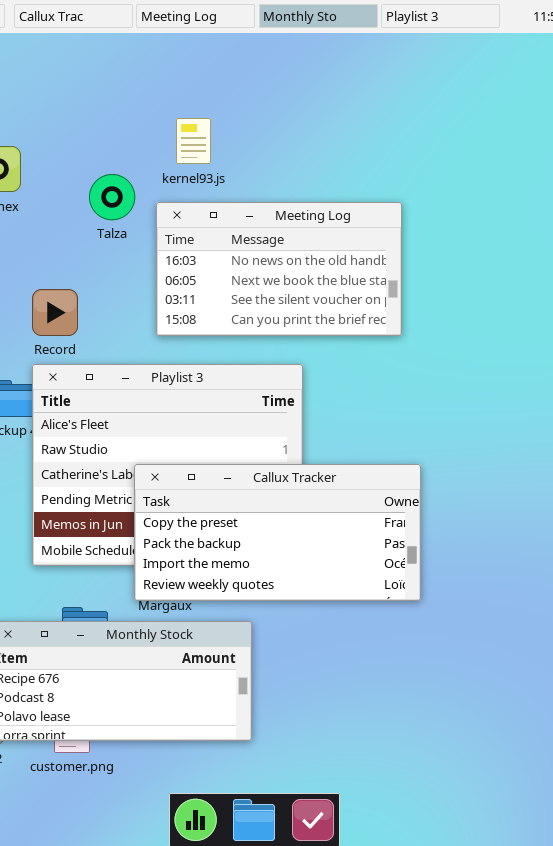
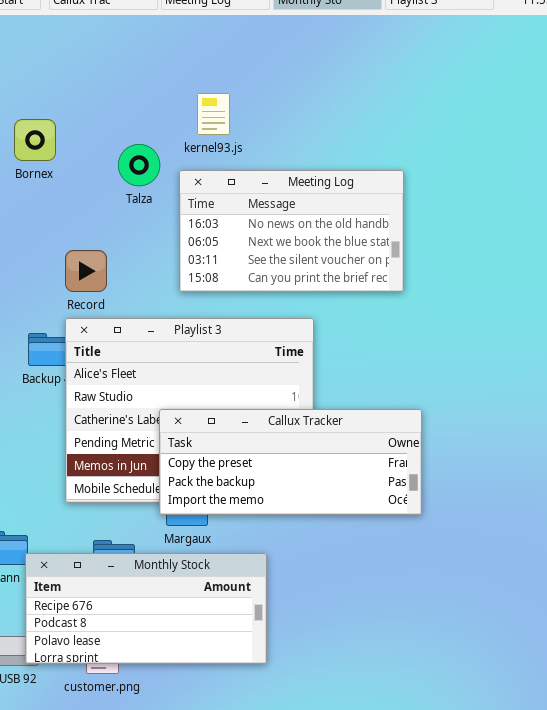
Callux Tracker: [134,464,421,601] -> [159,409,422,515], resized

